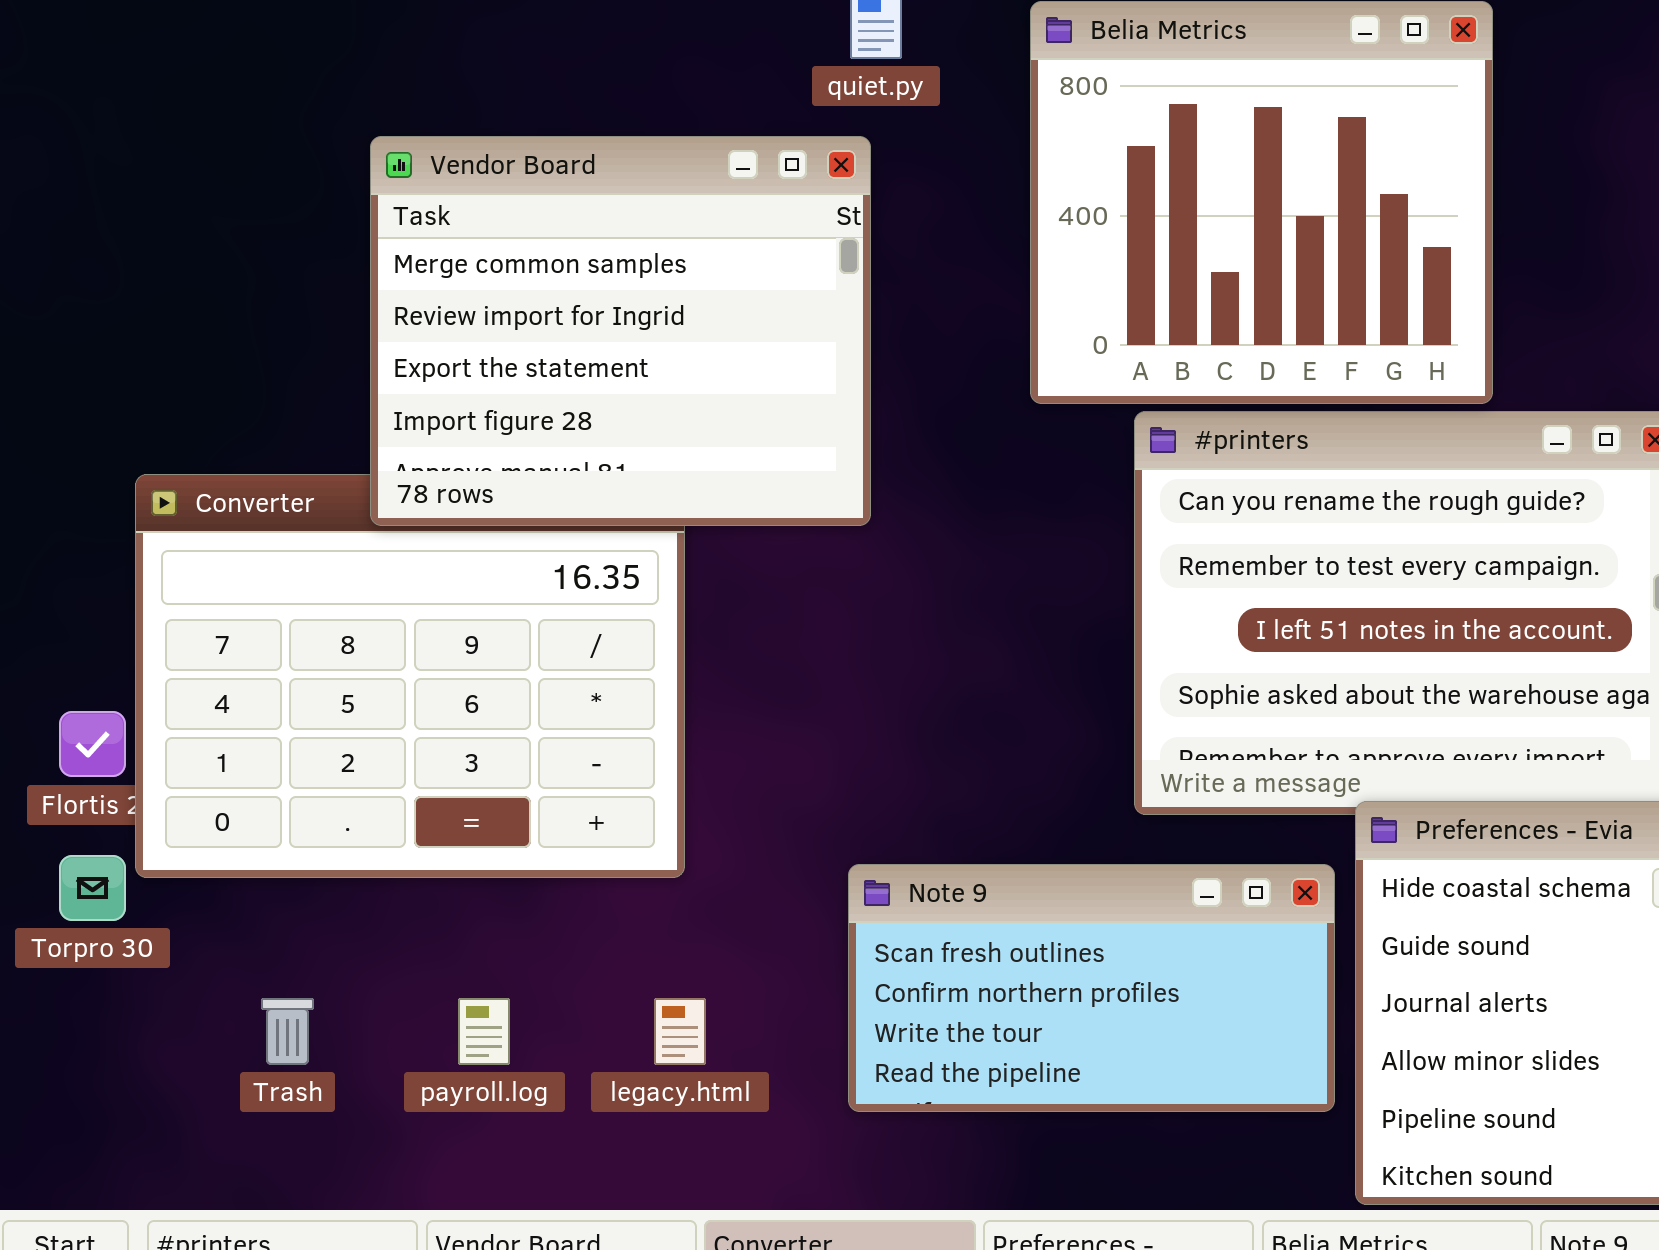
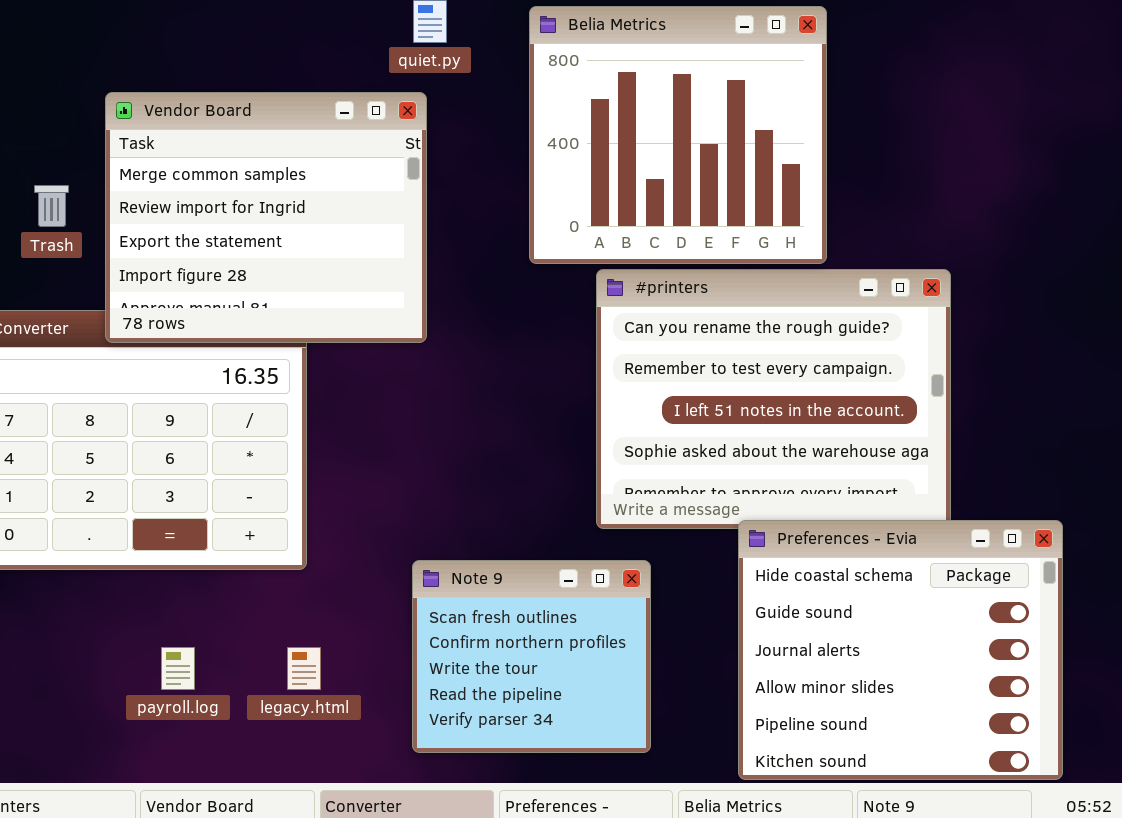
Note 9: [848,864,1335,1112] -> [412,560,651,753], resized
Trash: [261,998,314,1065] -> [34,185,69,227], moved

